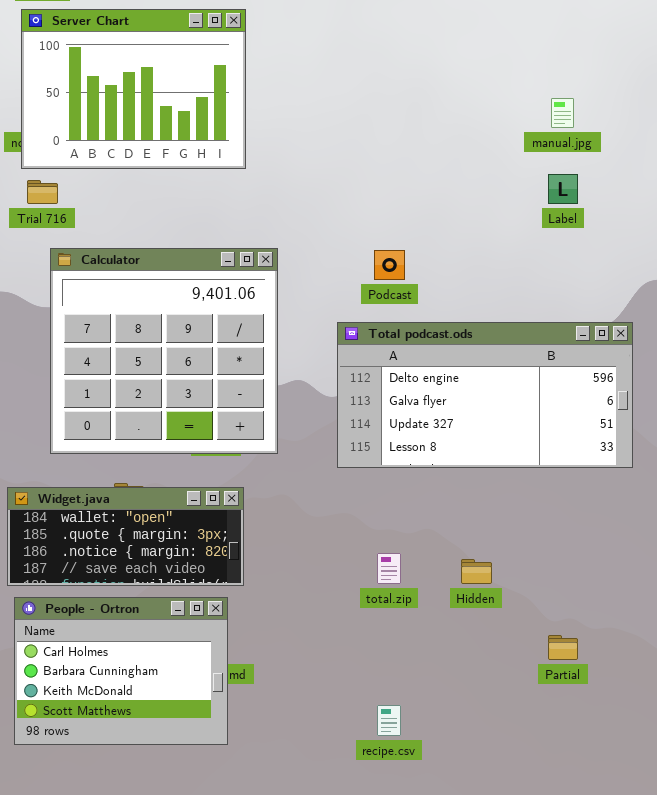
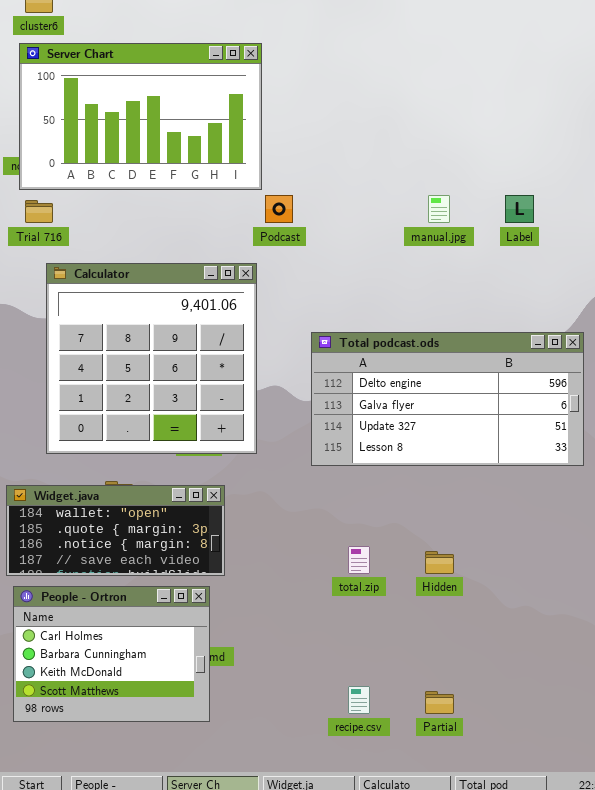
Server Chart: [21,9,246,169] -> [19,43,262,190], resized
manual.jpg: [551,98,574,128] -> [428,195,450,223], moved
Podcast: [374,250,405,280] -> [265,195,293,223], moved
Partial: [548,635,578,660] -> [425,691,454,714], moved

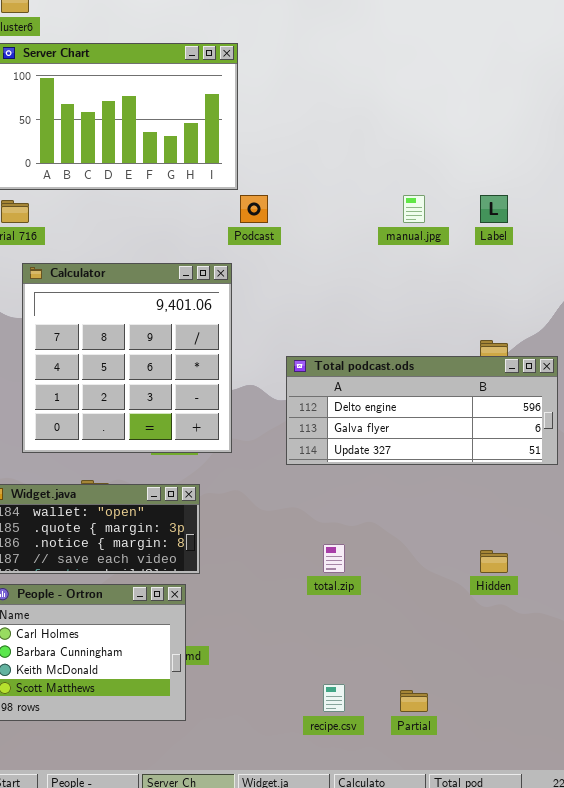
Total podcast.ods: [311,332,584,466] -> [286,356,558,465], resized
Hidden: [425,551,454,574] -> [480,550,508,573], moved

